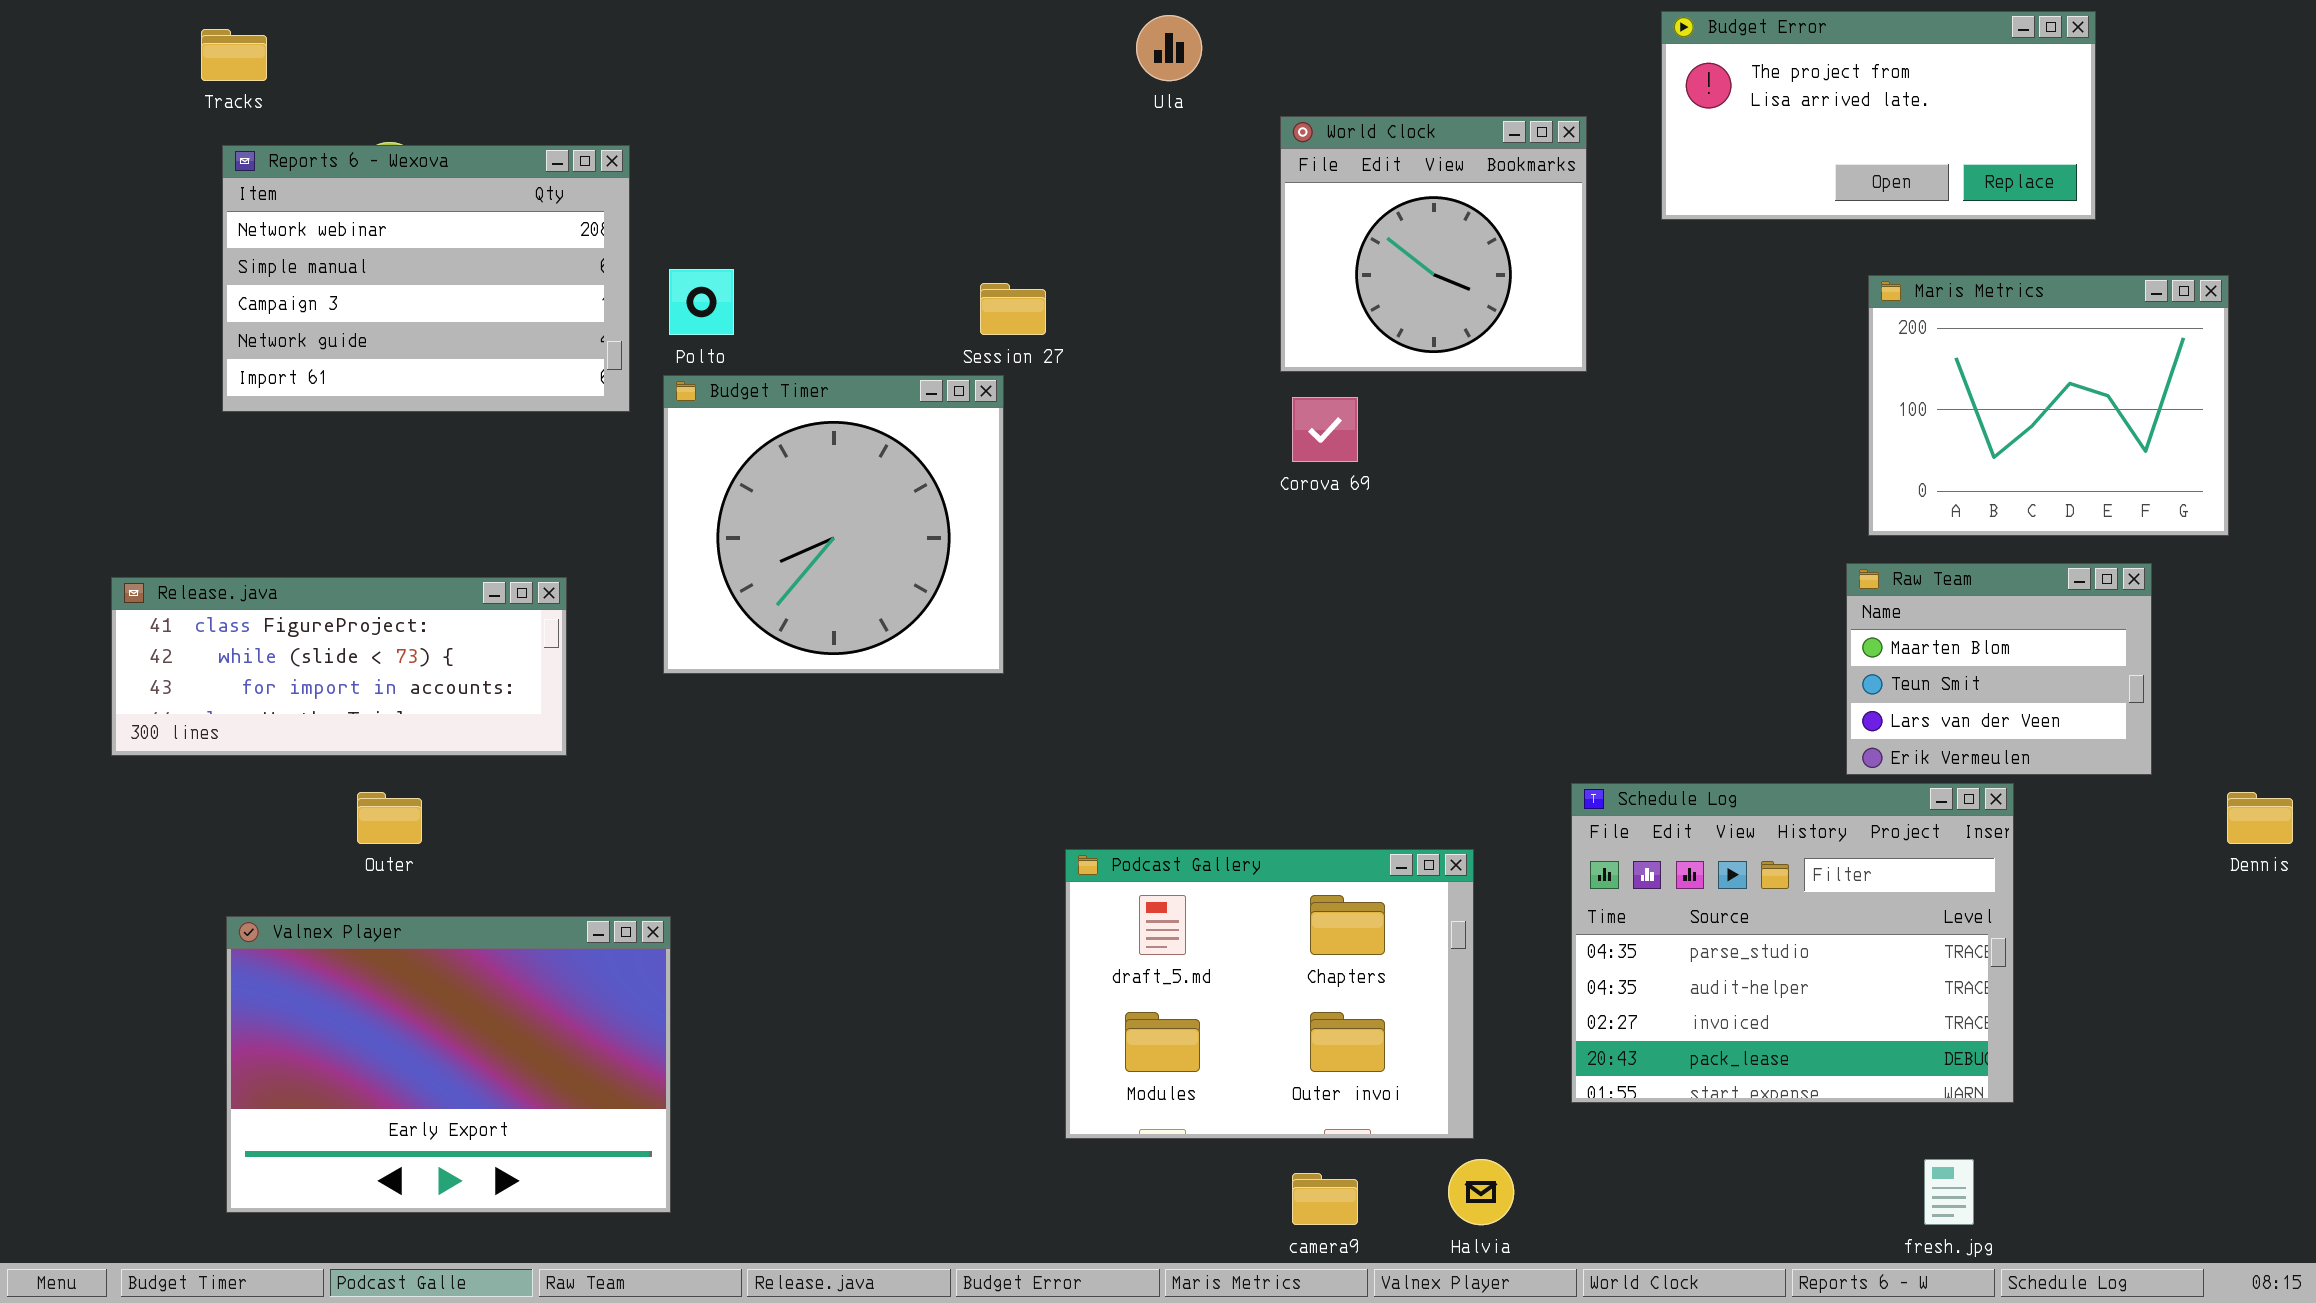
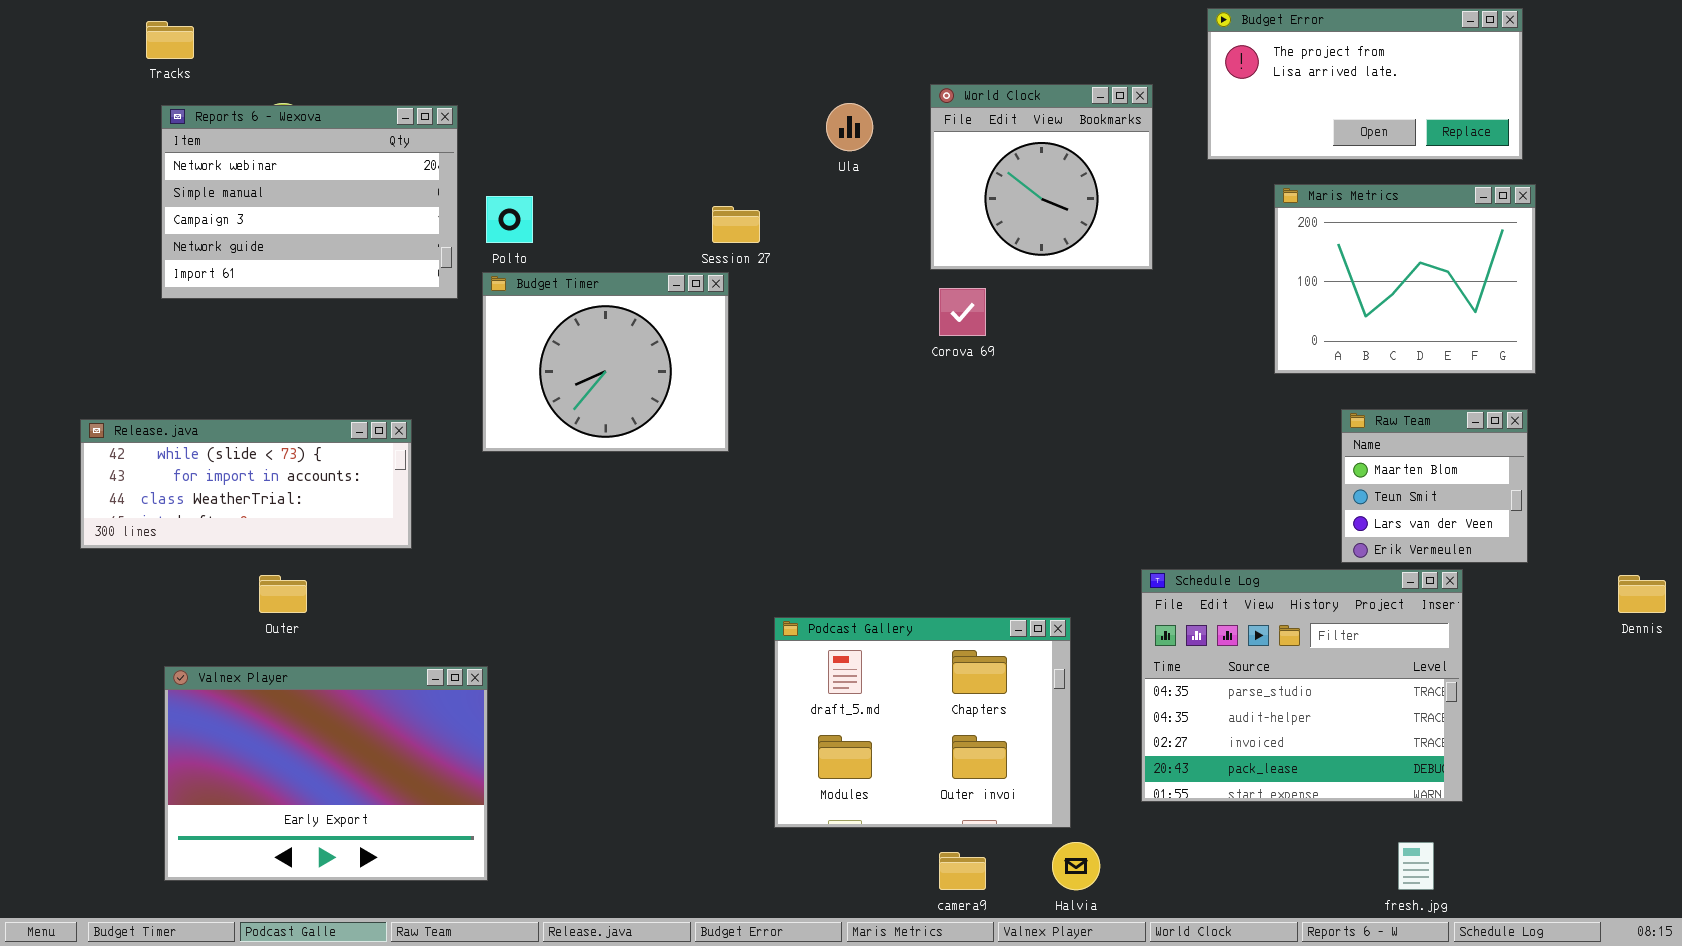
Ula: [1136,15,1202,81] -> [826,103,873,151], moved
Maris Metrics: [1868,275,2229,536] -> [1274,184,1536,374], moved
Budget Timer: [663,375,1004,674] -> [482,272,729,452], resized
Raw Team: [1846,563,2152,775] -> [1341,409,1528,563], resized
Release.java: [111,577,567,756] -> [80,419,412,549], scrolled down 1 row

